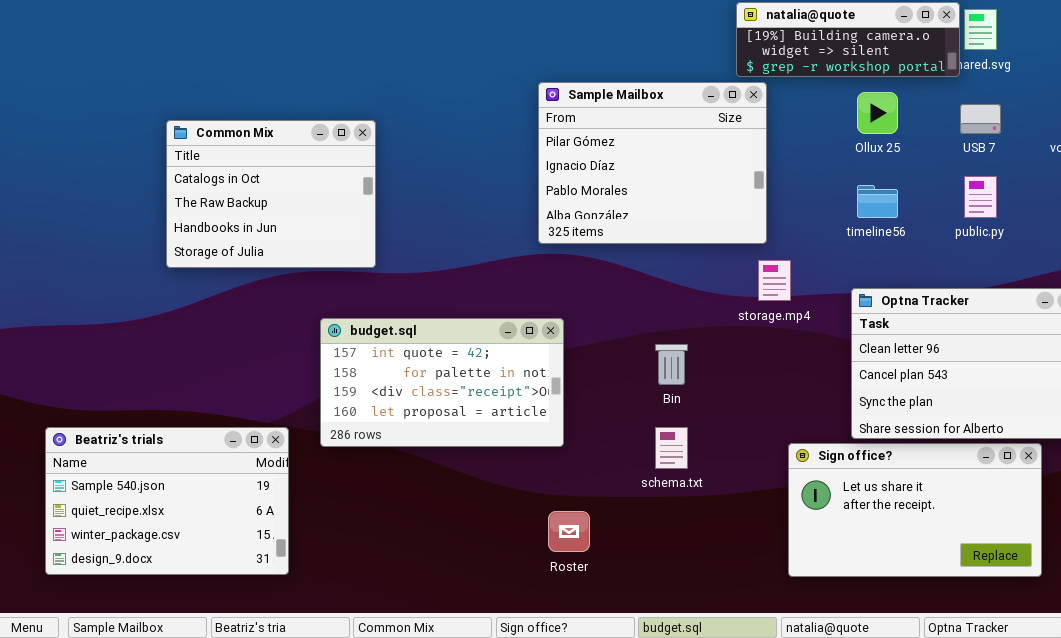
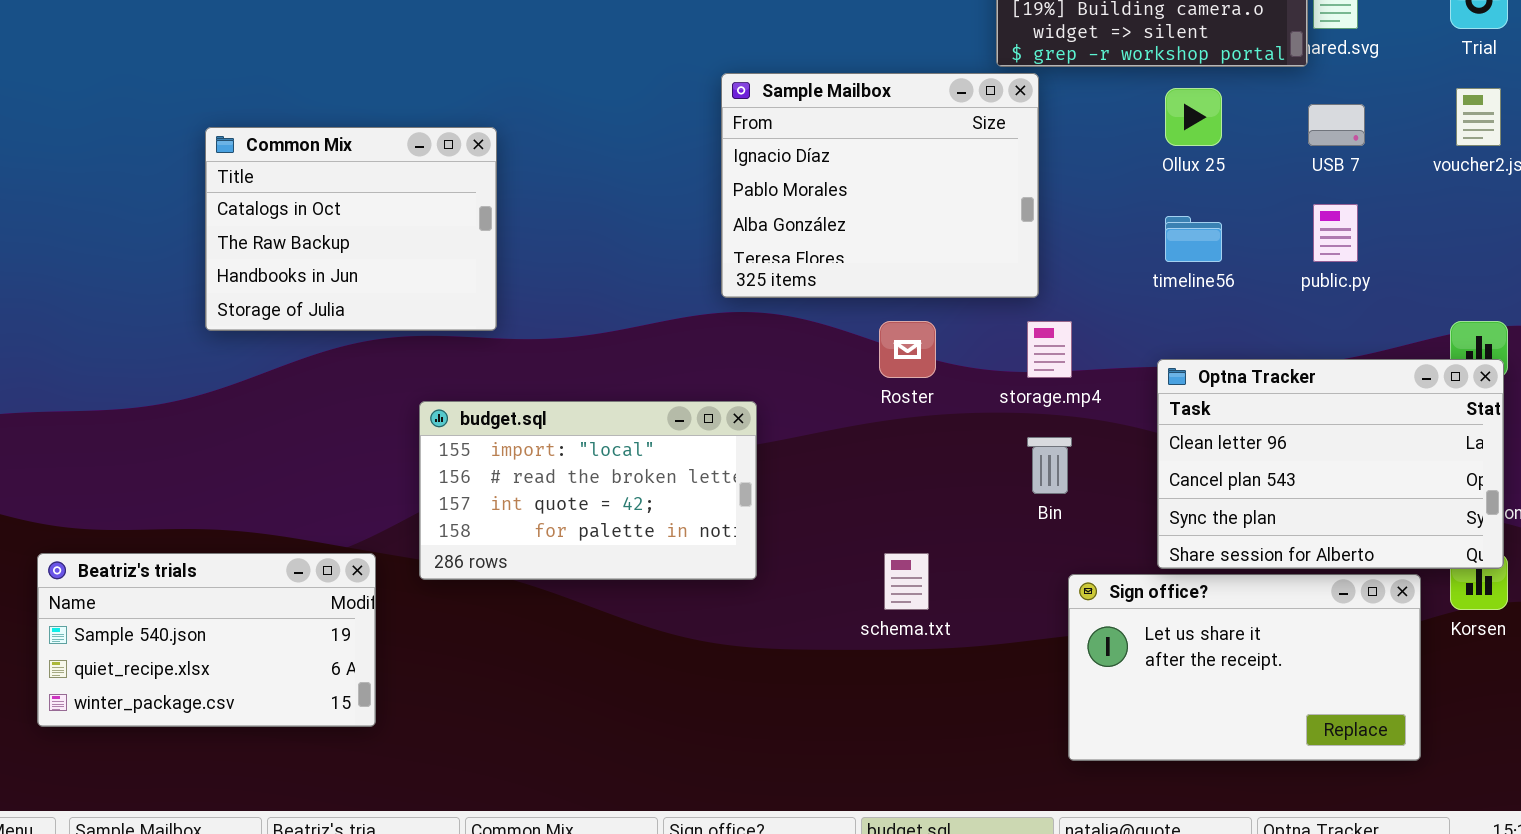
Sample Mailbox: [538,82,767,244] -> [721,73,1039,298], scrolled down 1 row
budget.sql: [320,318,564,447] -> [419,401,757,580], scrolled up 2 rows
Bin: [655,344,688,385] -> [1027,437,1072,494], moved
Beatriz's trials: [45,427,289,575] -> [37,553,376,727], resized
Roster: [548,511,590,552] -> [879,321,936,378], moved

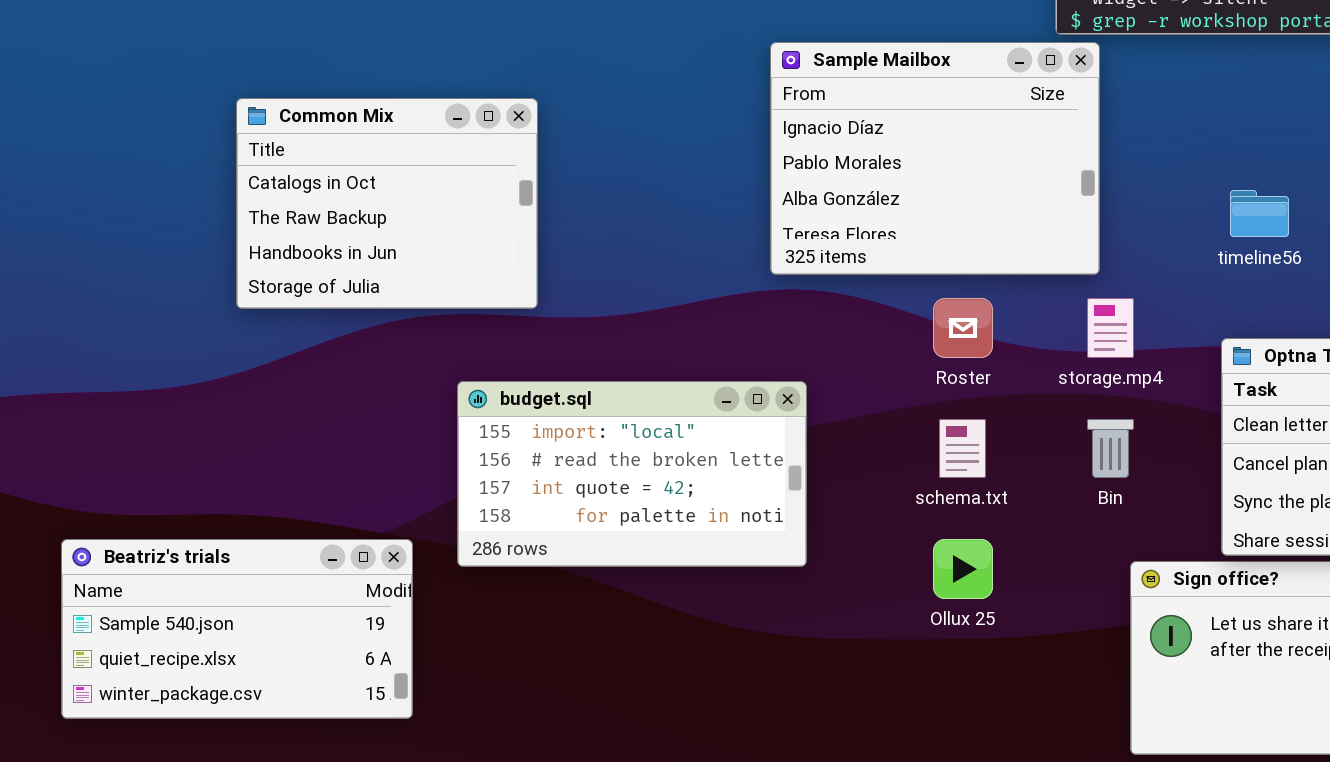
Ollux 25: [1165,88,1222,146] -> [933,539,993,599], moved
schema.txt: [884,553,929,610] -> [939,419,986,478], moved

